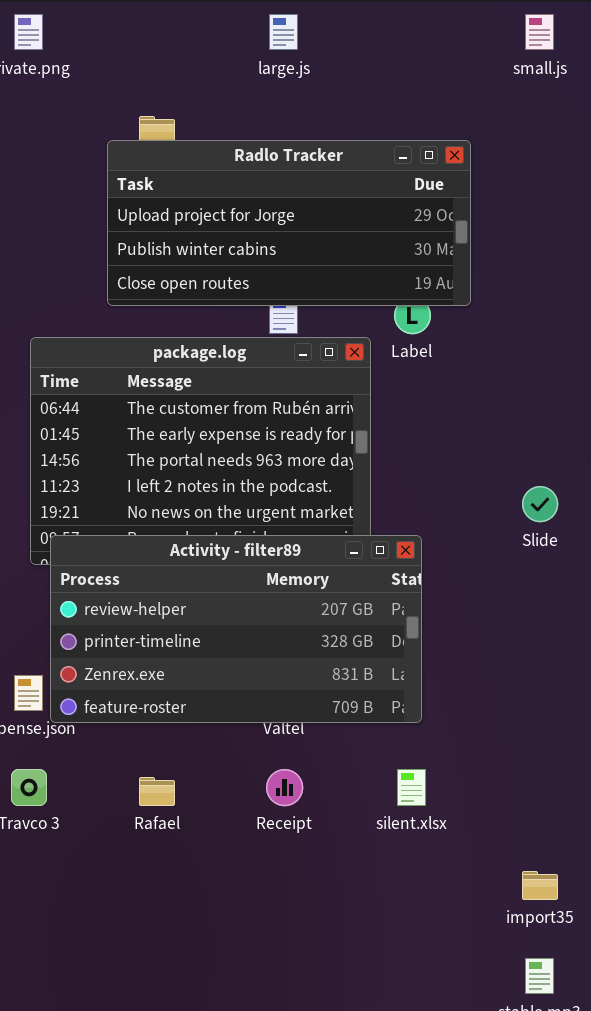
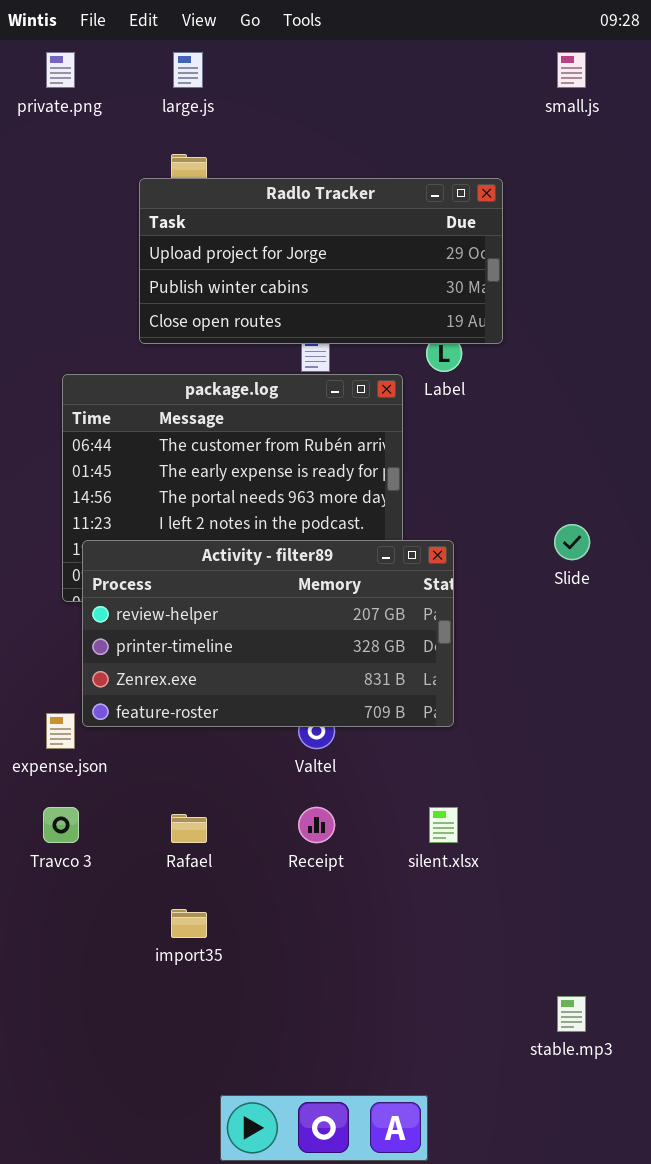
large.js: [269,14,298,50] -> [173,52,203,88], moved
Activity - filter89: [50,535,422,723] -> [82,540,454,727], moved
import35: [522,871,558,900] -> [171,909,207,938], moved

